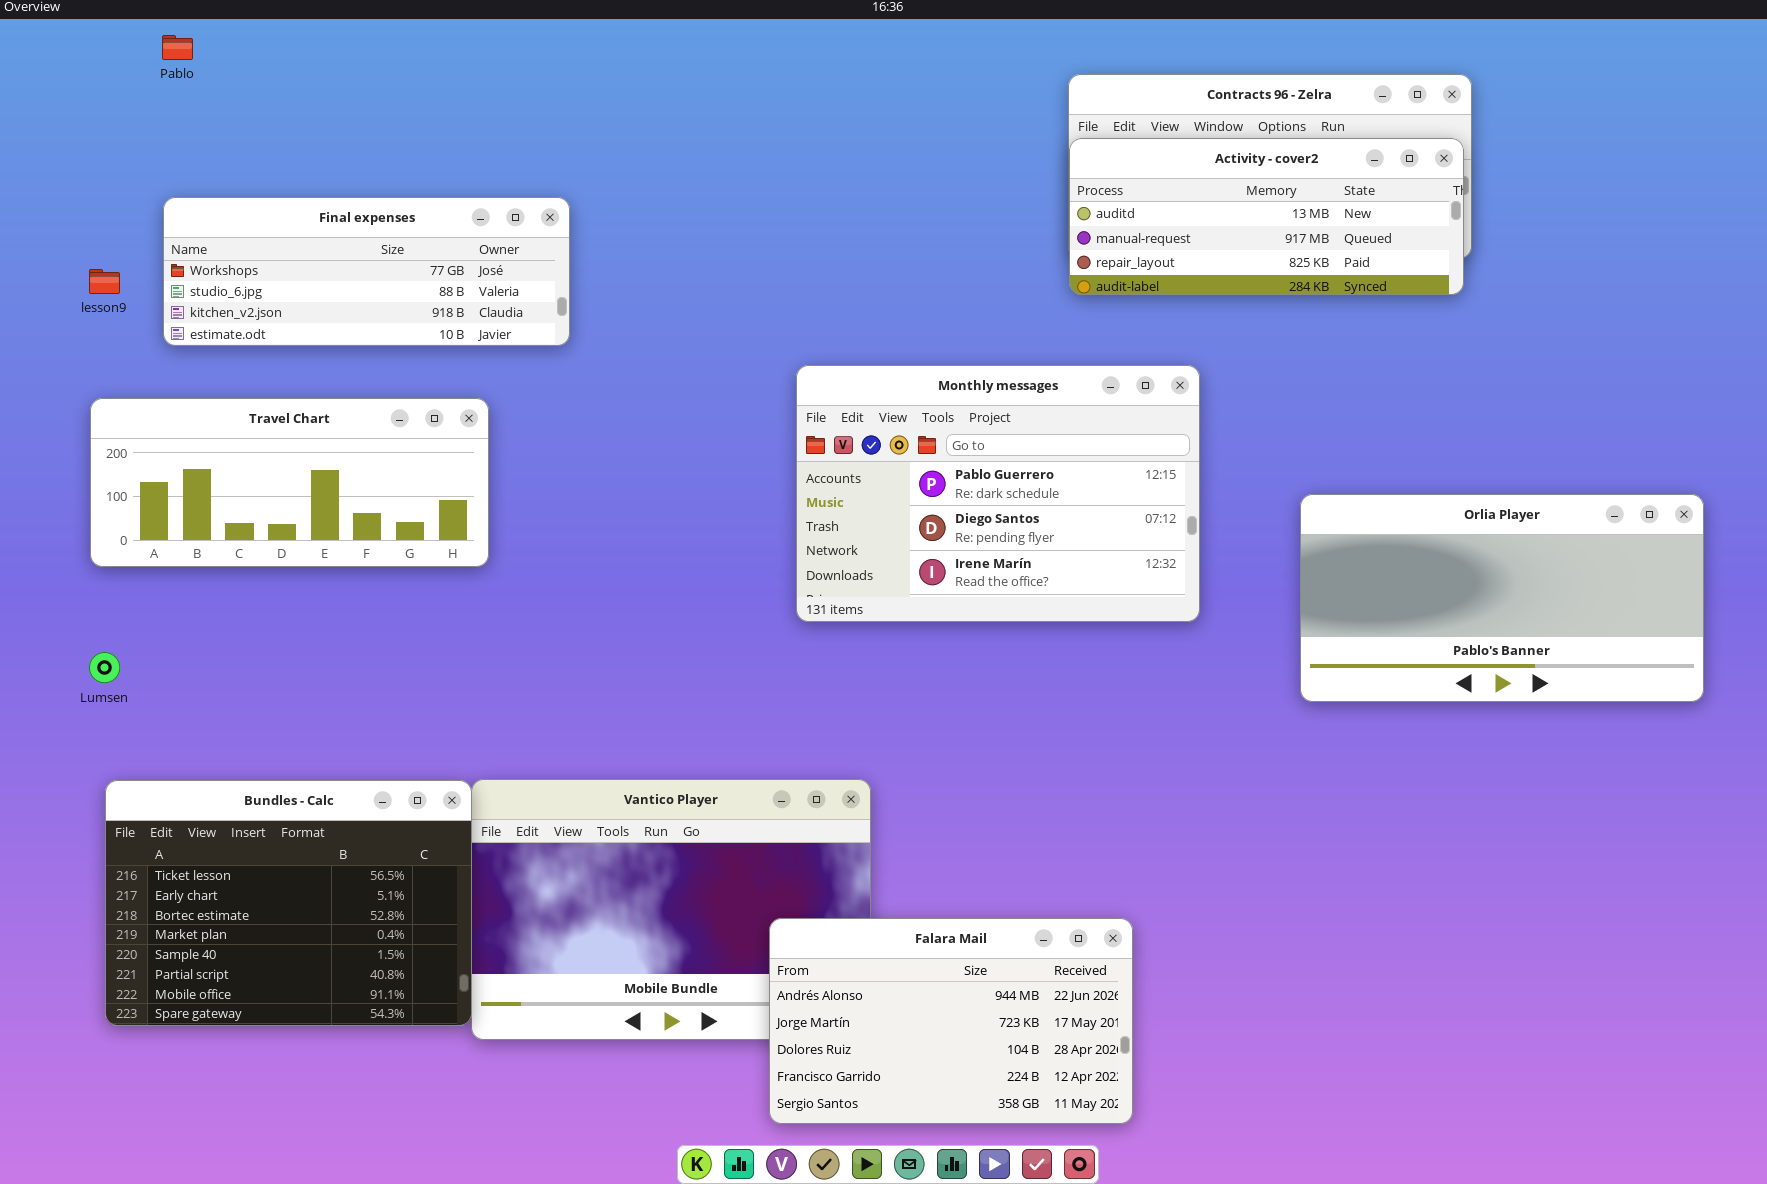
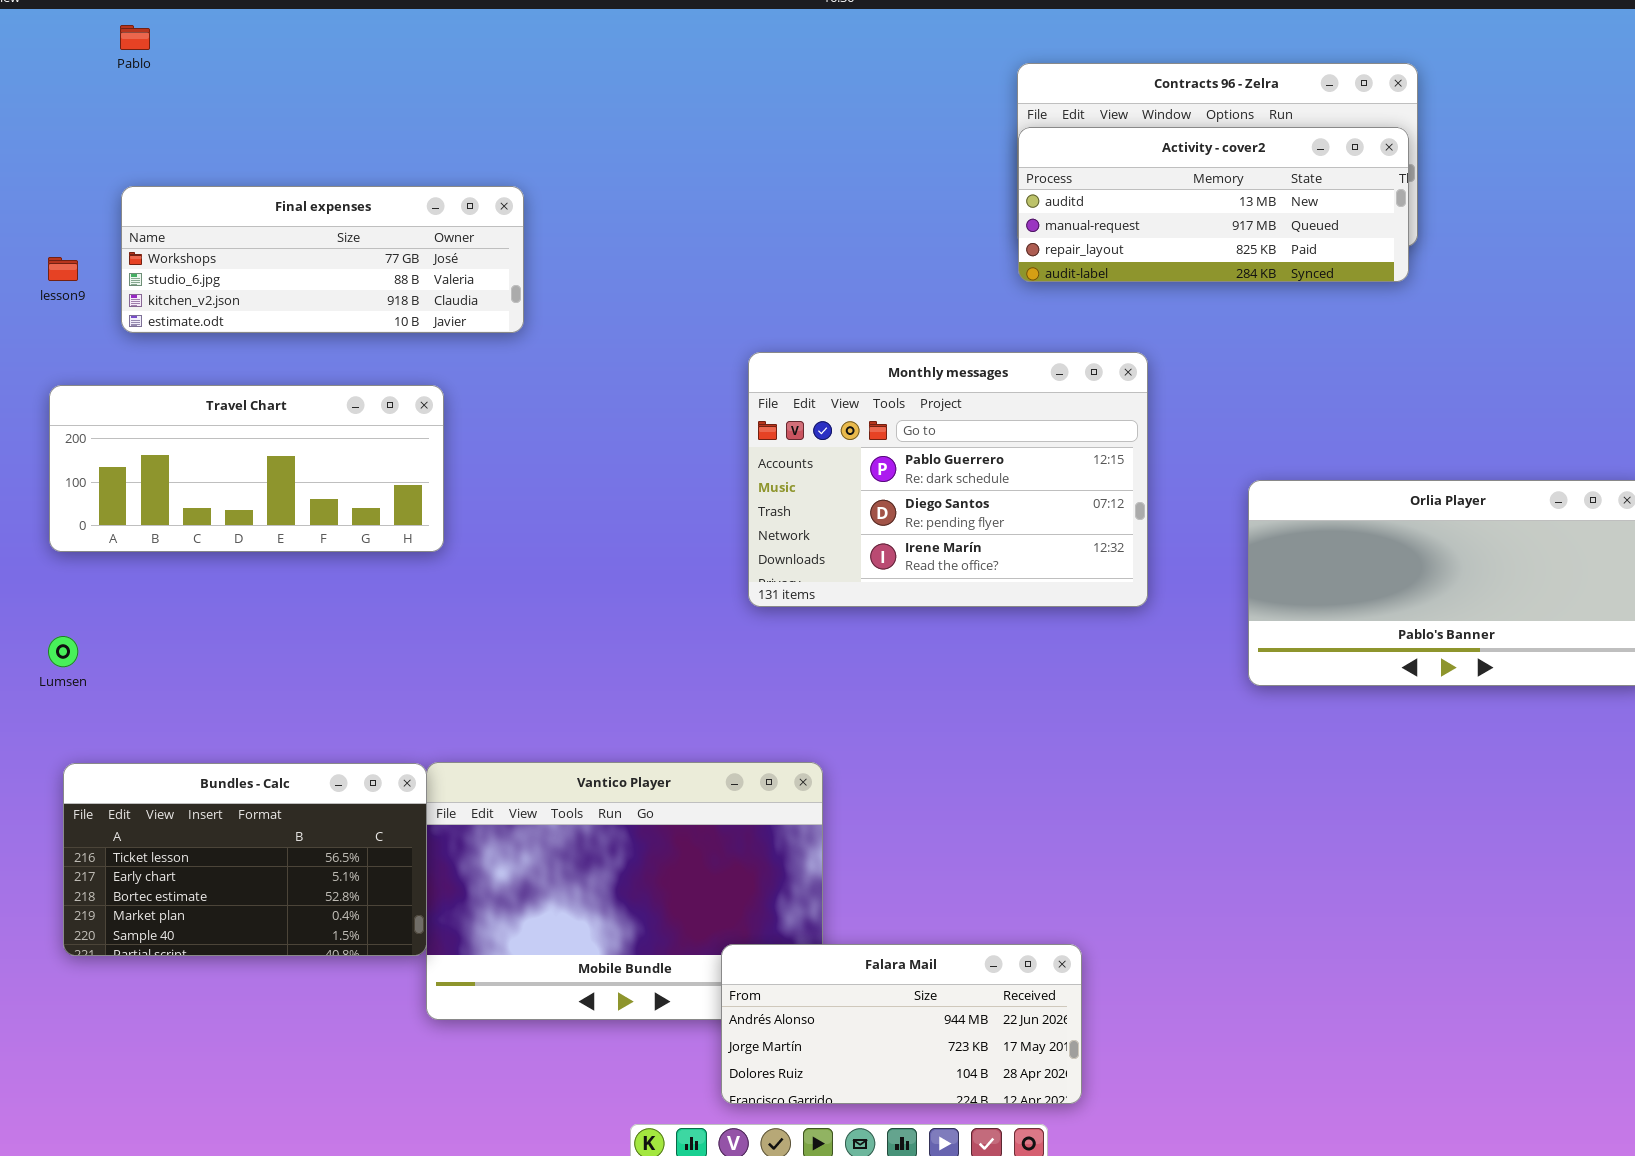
Bundles - Calc: [105,780,472,1026] -> [63,763,427,956], resized
Falara Mail: [769,918,1133,1124] -> [721,944,1082,1104], resized

